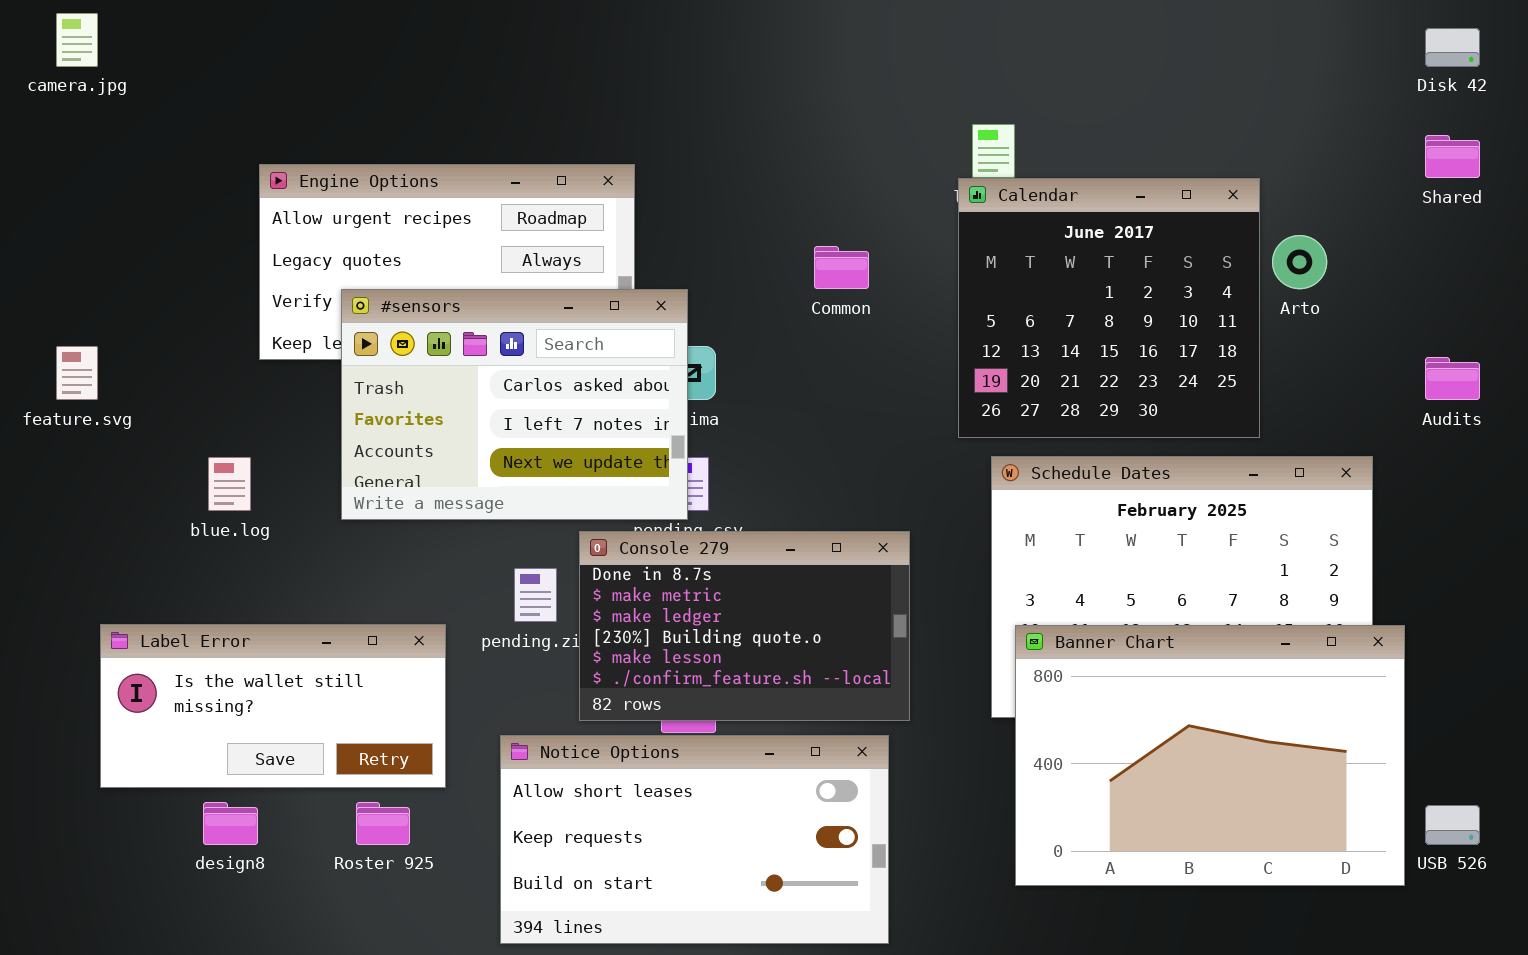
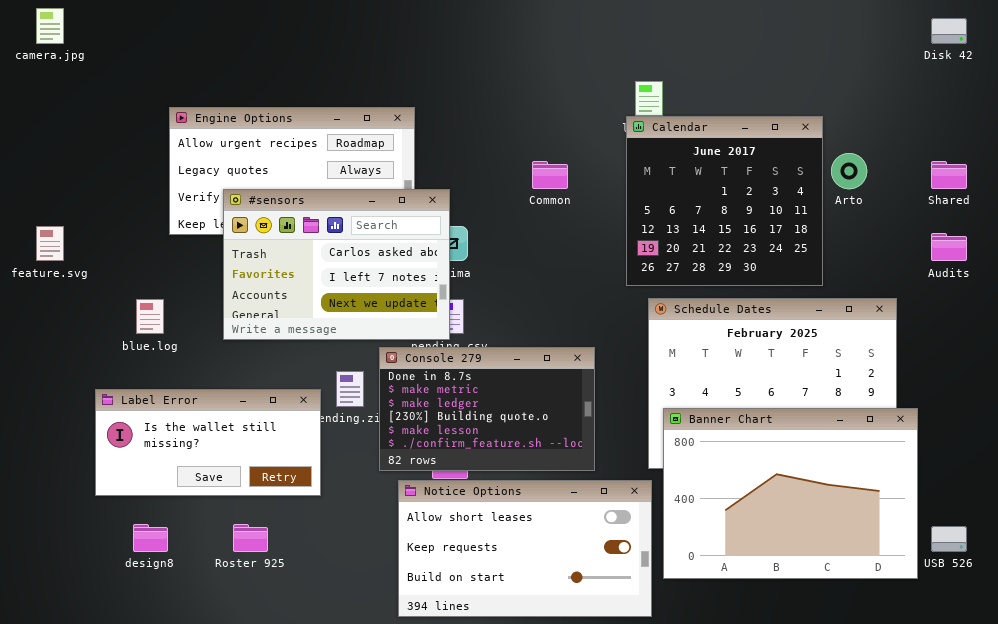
Shared: [1425,135,1480,178] -> [931,161,967,189], moved
Label Error: [100,624,446,788] -> [95,389,321,496], moved
Notice Options: [500,735,889,944] -> [398,480,652,617], moved

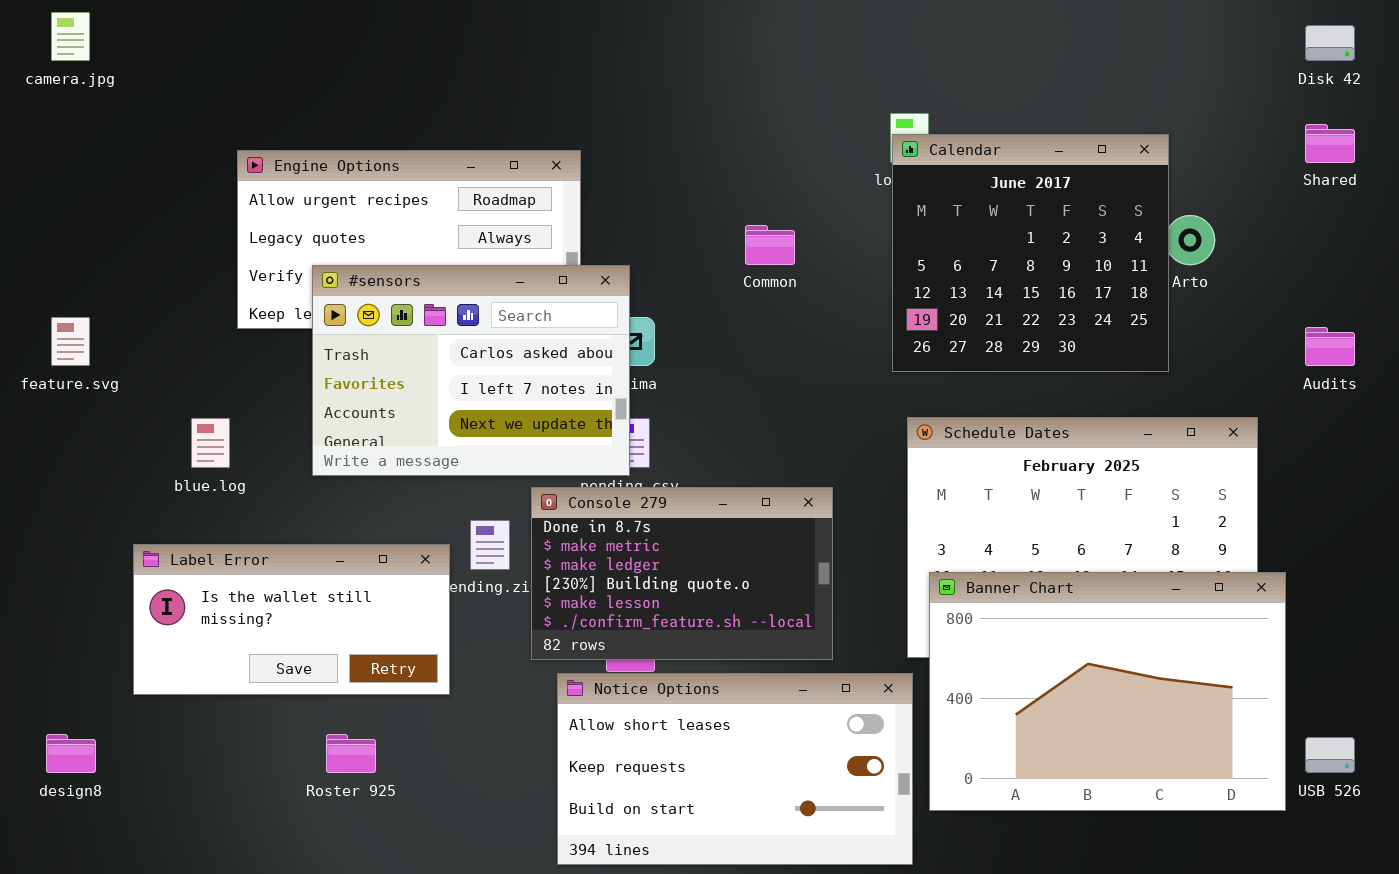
Calendar: [626,116,823,286] -> [892,134,1169,372], moved
Shared: [931,161,967,189] -> [1305,124,1355,163], moved
design8: [133,524,168,552] -> [46,734,96,773], moved

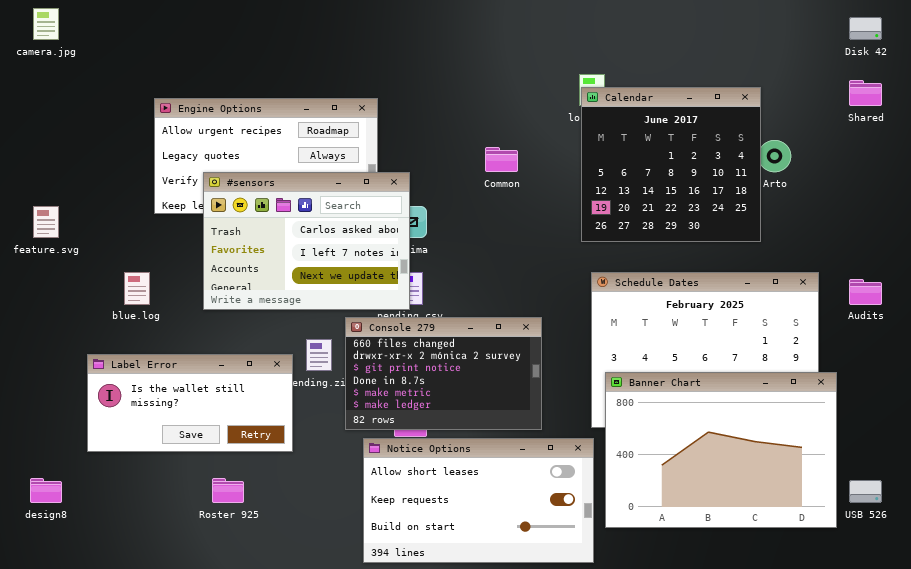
Audits: [1305,327,1355,366] -> [849,279,882,305], moved
Console 279: [531,487,833,660] -> [345,317,542,430], scrolled up 3 rows

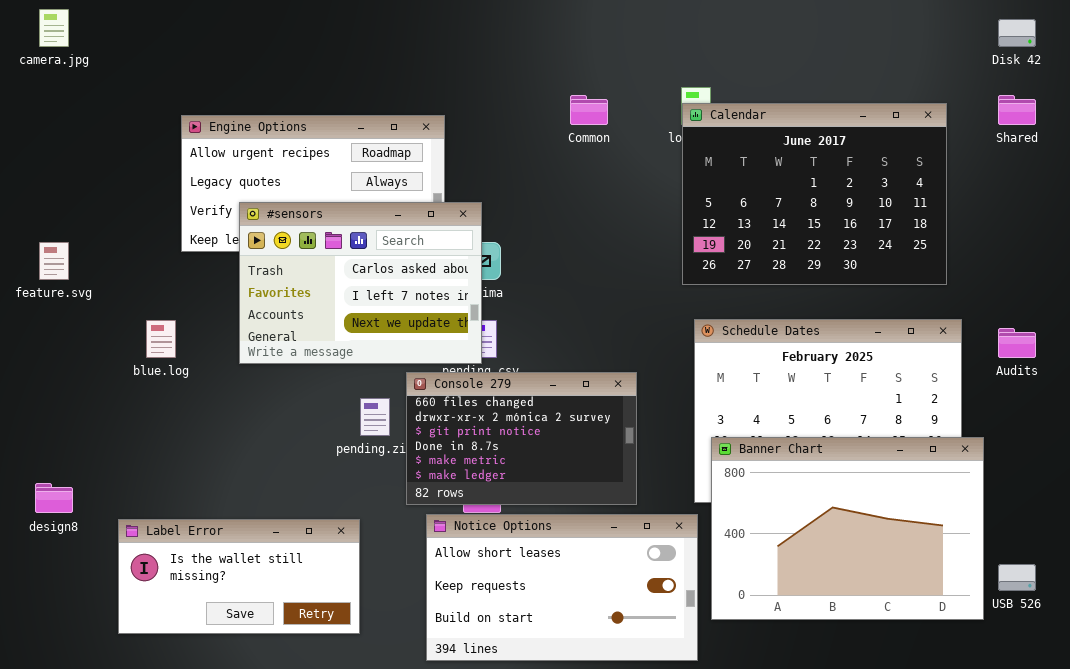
Calendar: [581,87,761,242] -> [682,103,947,285], resized
Common: [485,147,518,172] -> [570,95,608,125], moved
Label Error: [87,354,293,452] -> [118,519,360,634], moved
design8: [30,478,62,503] -> [35,483,73,513], moved

